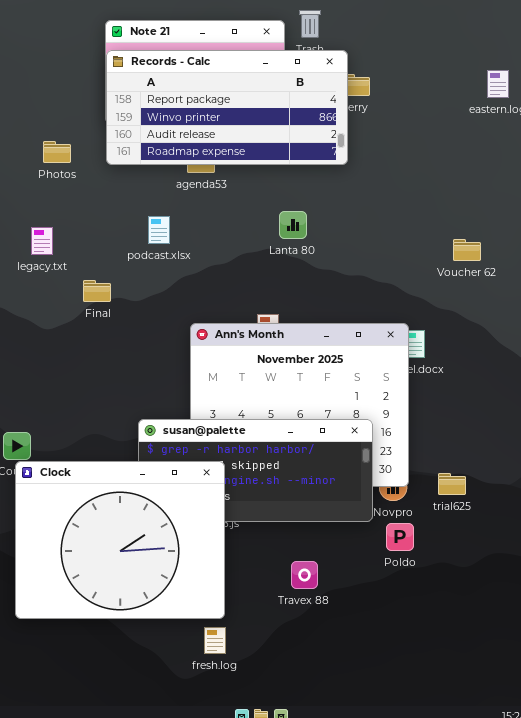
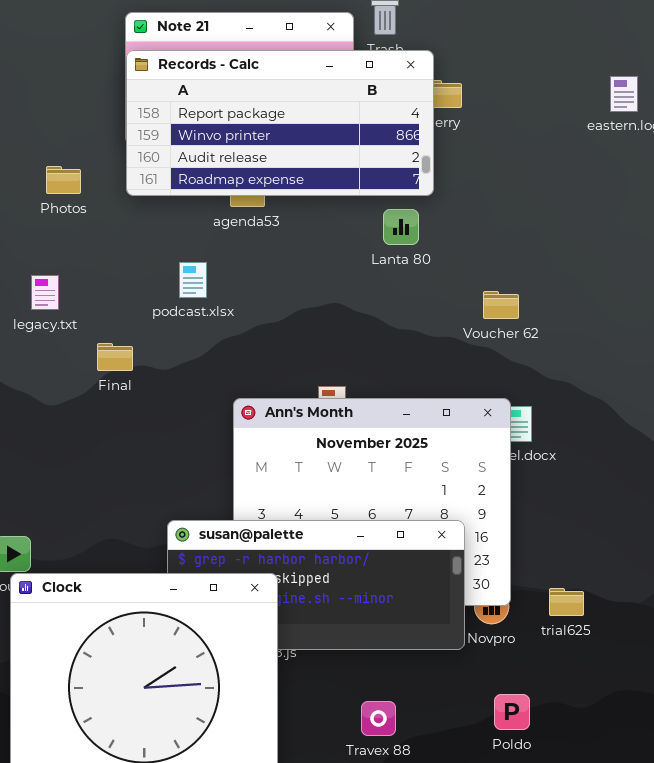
Lanta 80: [279,211,307,239] -> [383,209,419,245], moved
Voucher 62: [453,239,481,261] -> [483,291,519,319], moved
Poldo: [386,523,414,551] -> [494,694,530,730], moved

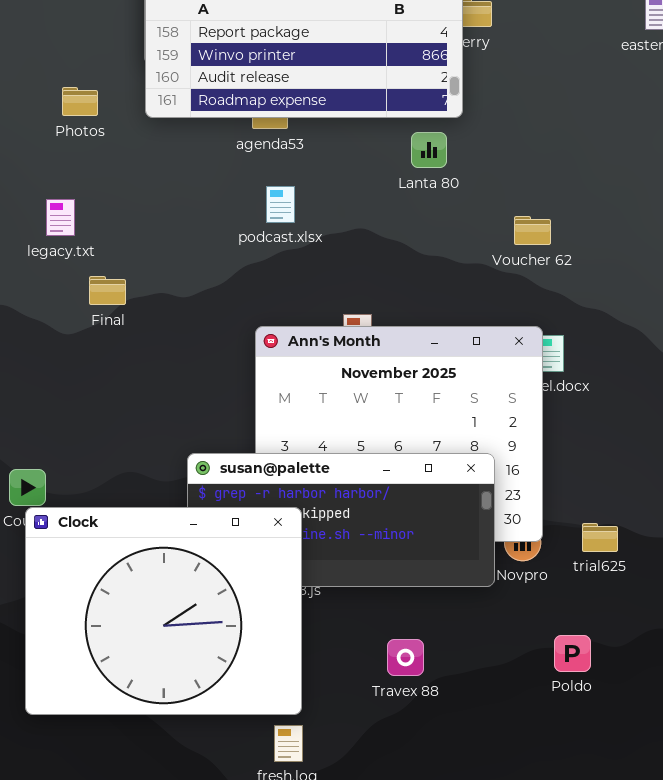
podcast.xlsx: [179,262,207,298] -> [266,186,295,223], moved
Final: [97,343,133,371] -> [89,276,126,305], moved
Poldo: [494,694,530,730] -> [554,635,591,672], moved

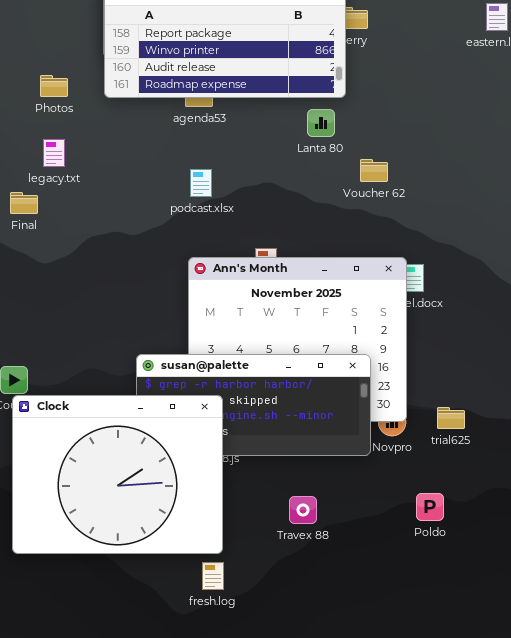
podcast.xlsx: [266,186,295,223] -> [190,169,212,197], moved
legacy.txt: [46,199,75,236] -> [43,139,65,167], moved
Voucher 62: [514,216,551,245] -> [360,159,388,182], moved
Final: [89,276,126,305] -> [10,192,38,214], moved

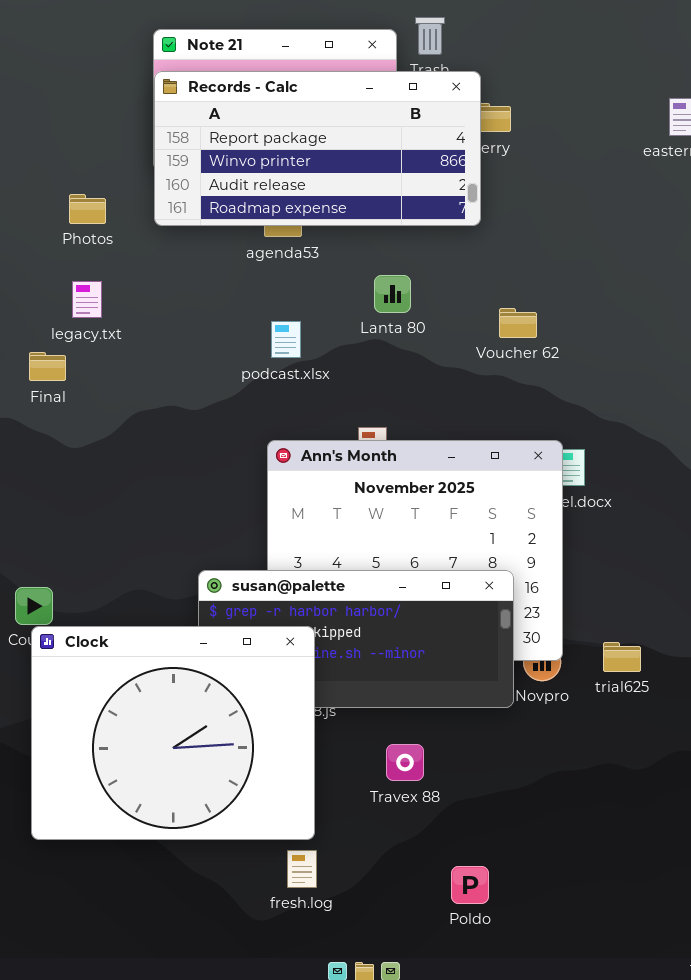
Lanta 80: [307,109,335,137] -> [374,275,411,313], moved
Poldo: [416,493,444,521] -> [451,866,489,904], moved
Travex 88: [289,496,317,524] -> [386,744,424,781], moved

